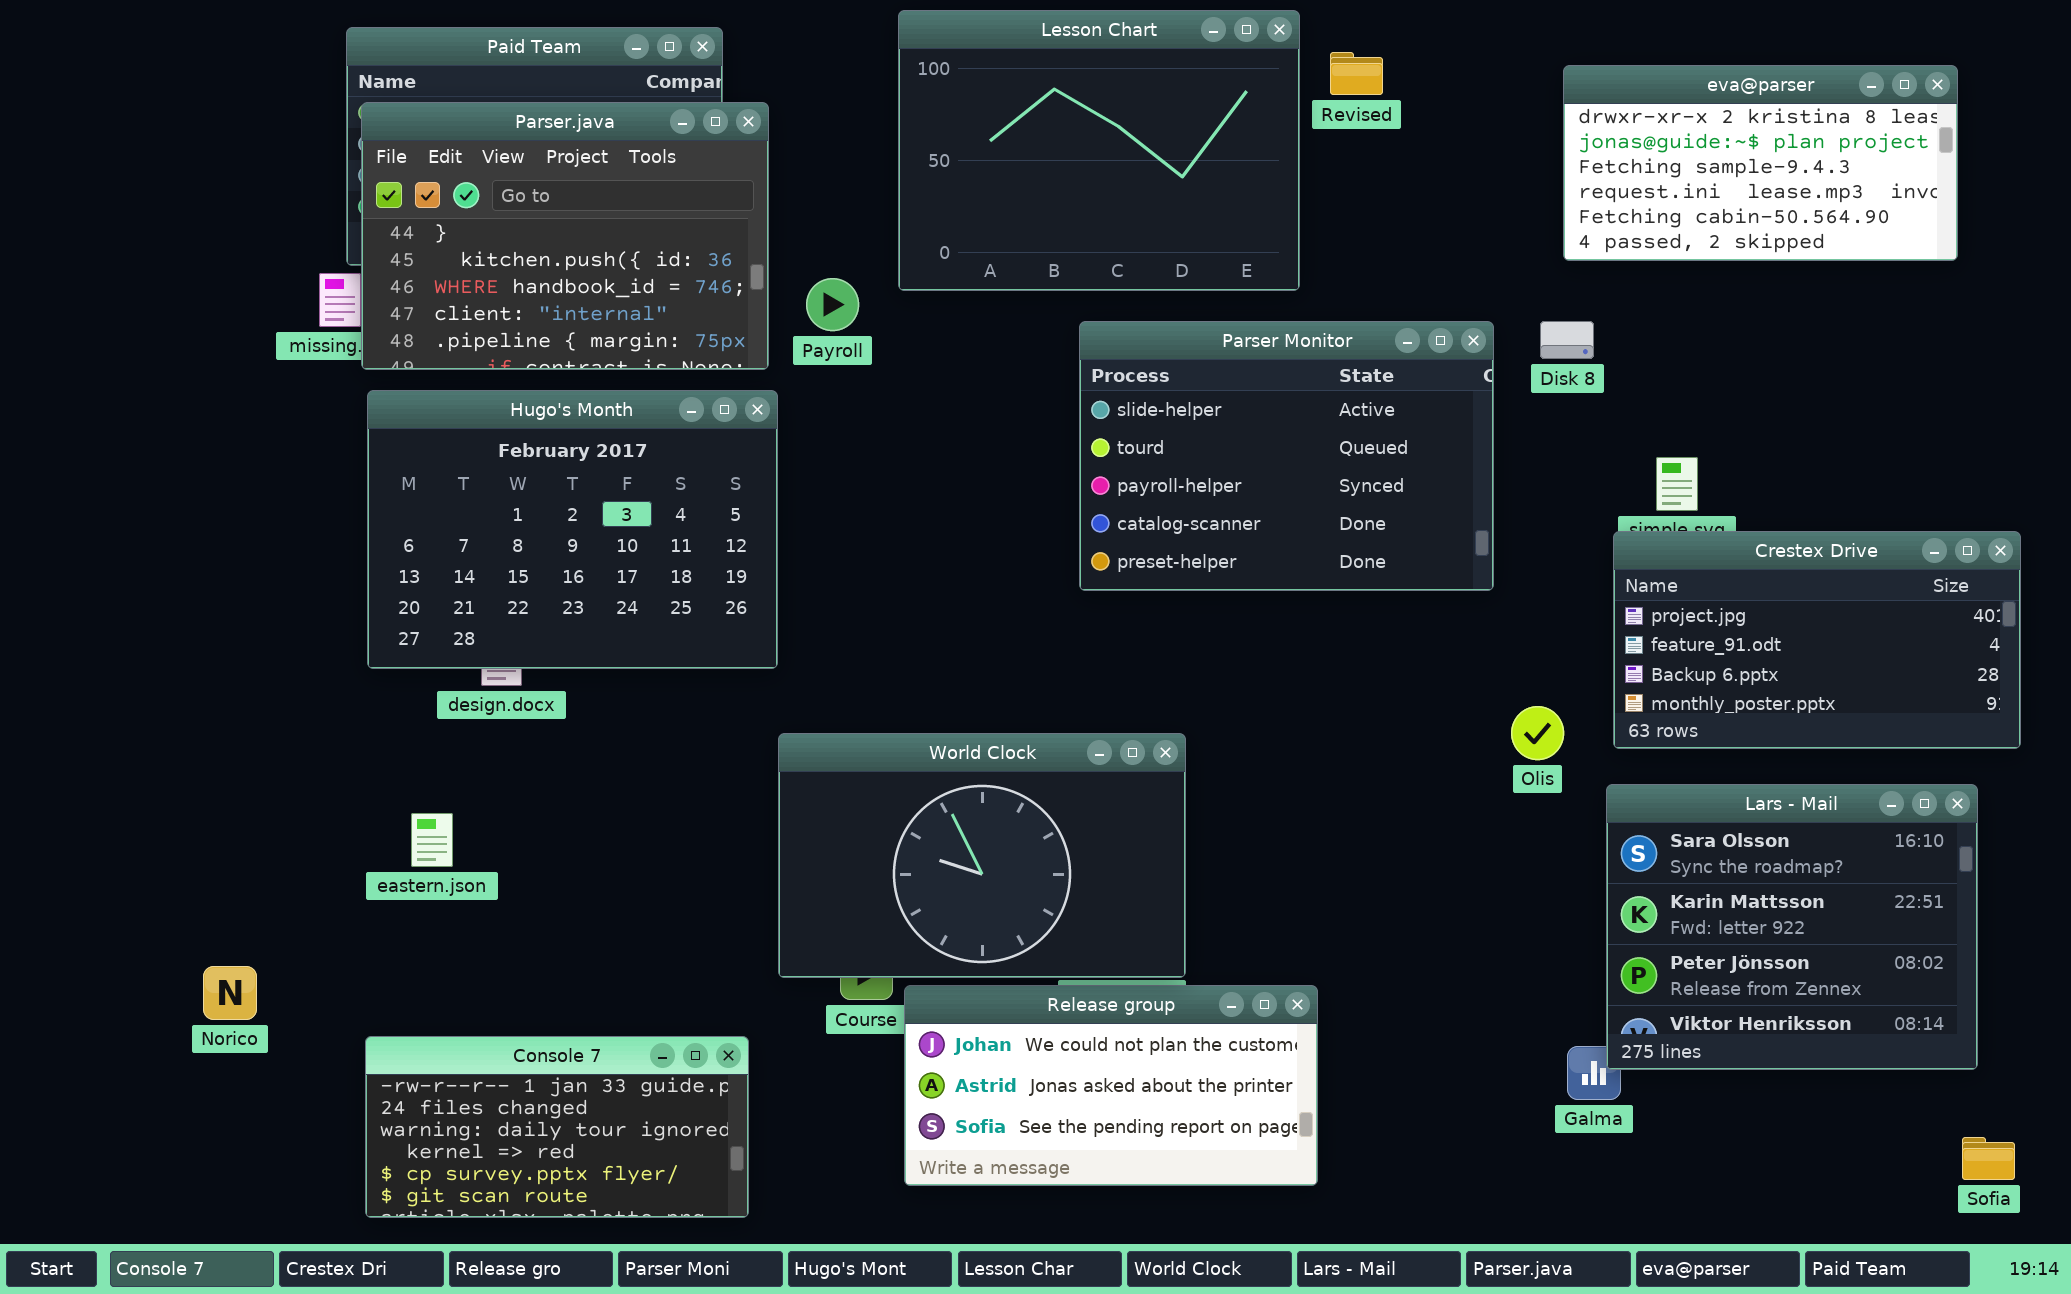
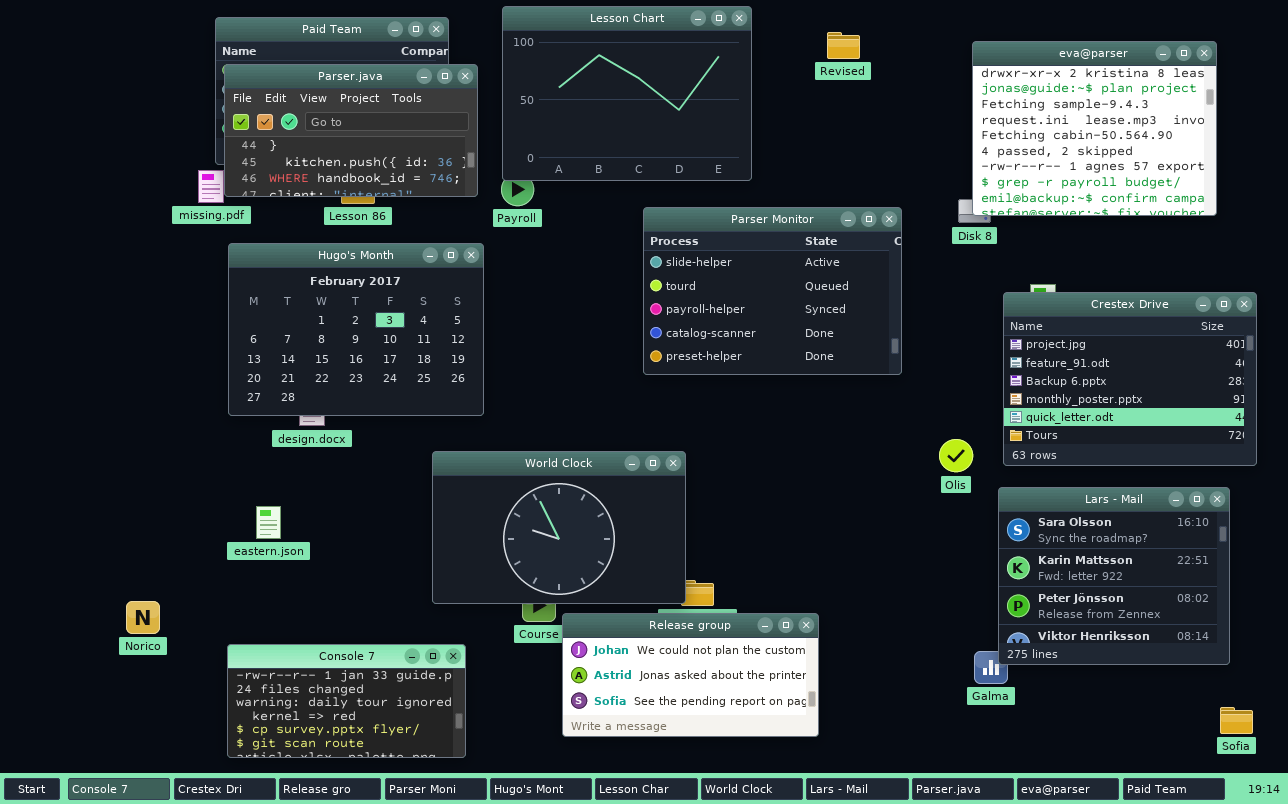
Lesson Chart: [898,10,1300,291] -> [502,6,752,181], moved
eva@parser: [1563,65,1958,261] -> [972,41,1217,216], resized
Parser.java: [361,102,769,370] -> [224,64,478,197], resized
Parser Monitor: [1079,321,1494,591] -> [643,207,902,375], moved
Crestex Drive: [1613,531,2021,749] -> [1003,292,1257,466], resized
World Clock: [778,733,1186,978] -> [432,451,686,604], moved

